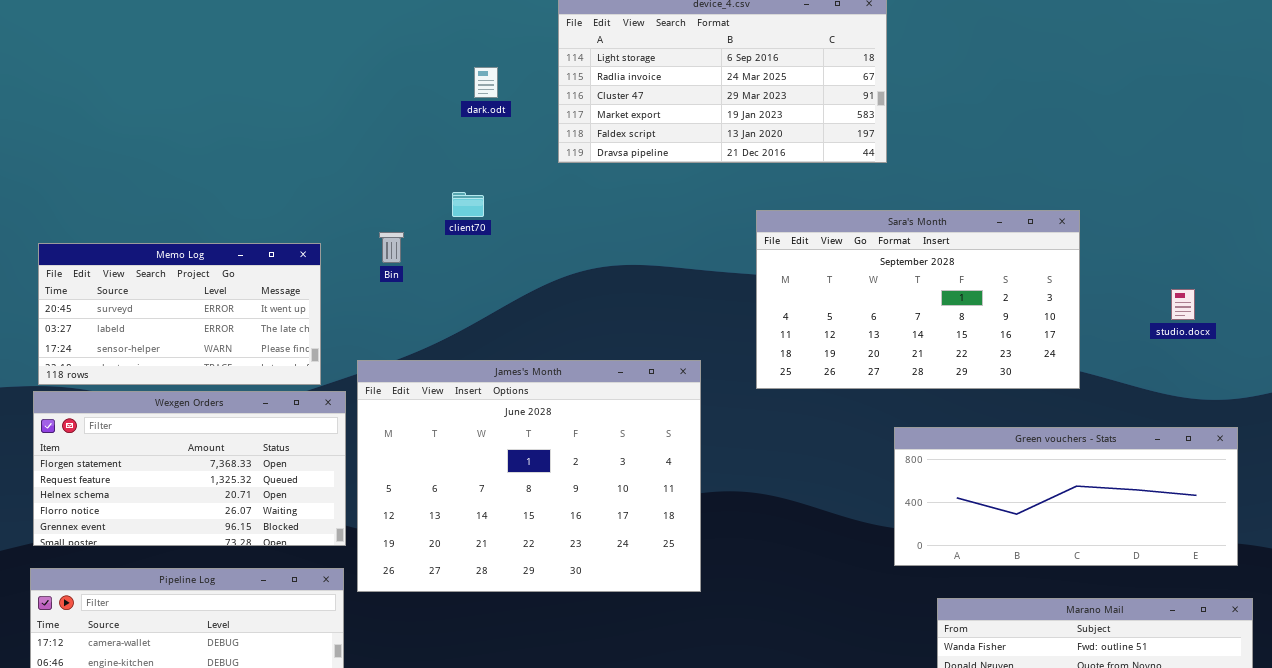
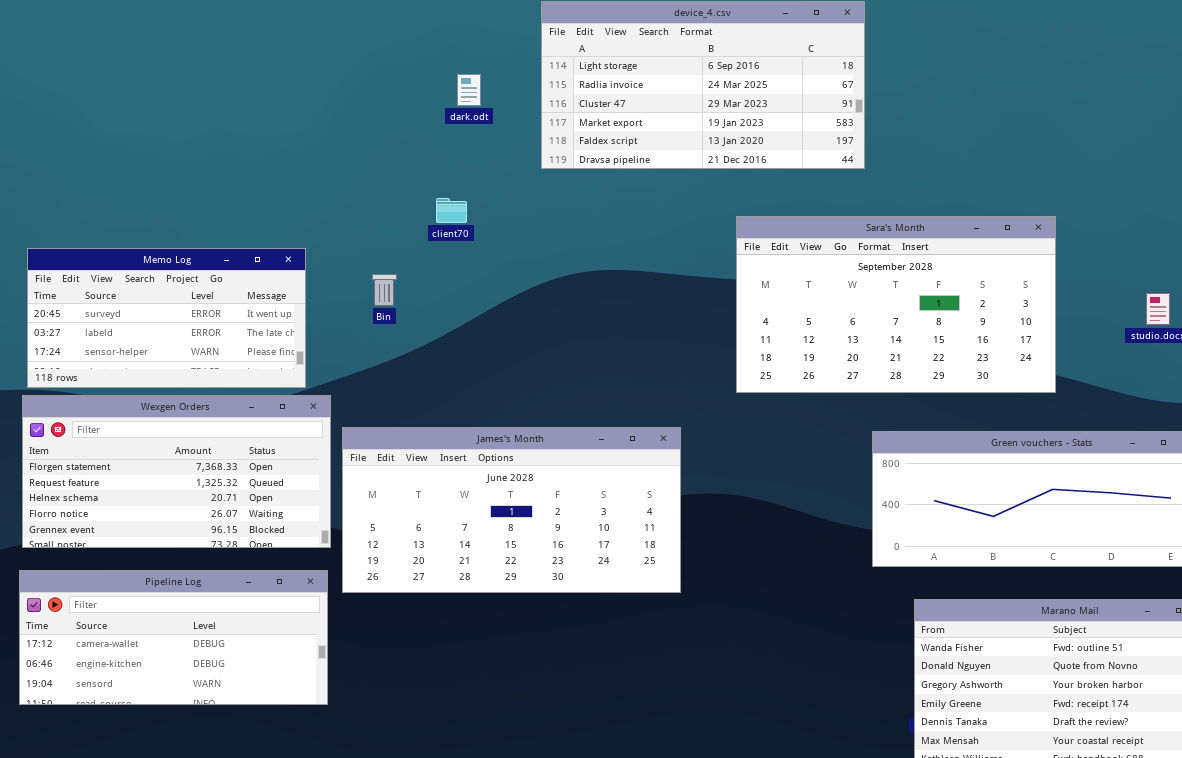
Bin: [379,232,404,263] -> [372,274,397,306], moved
James's Month: [357,360,701,592] -> [342,427,681,593], resized

